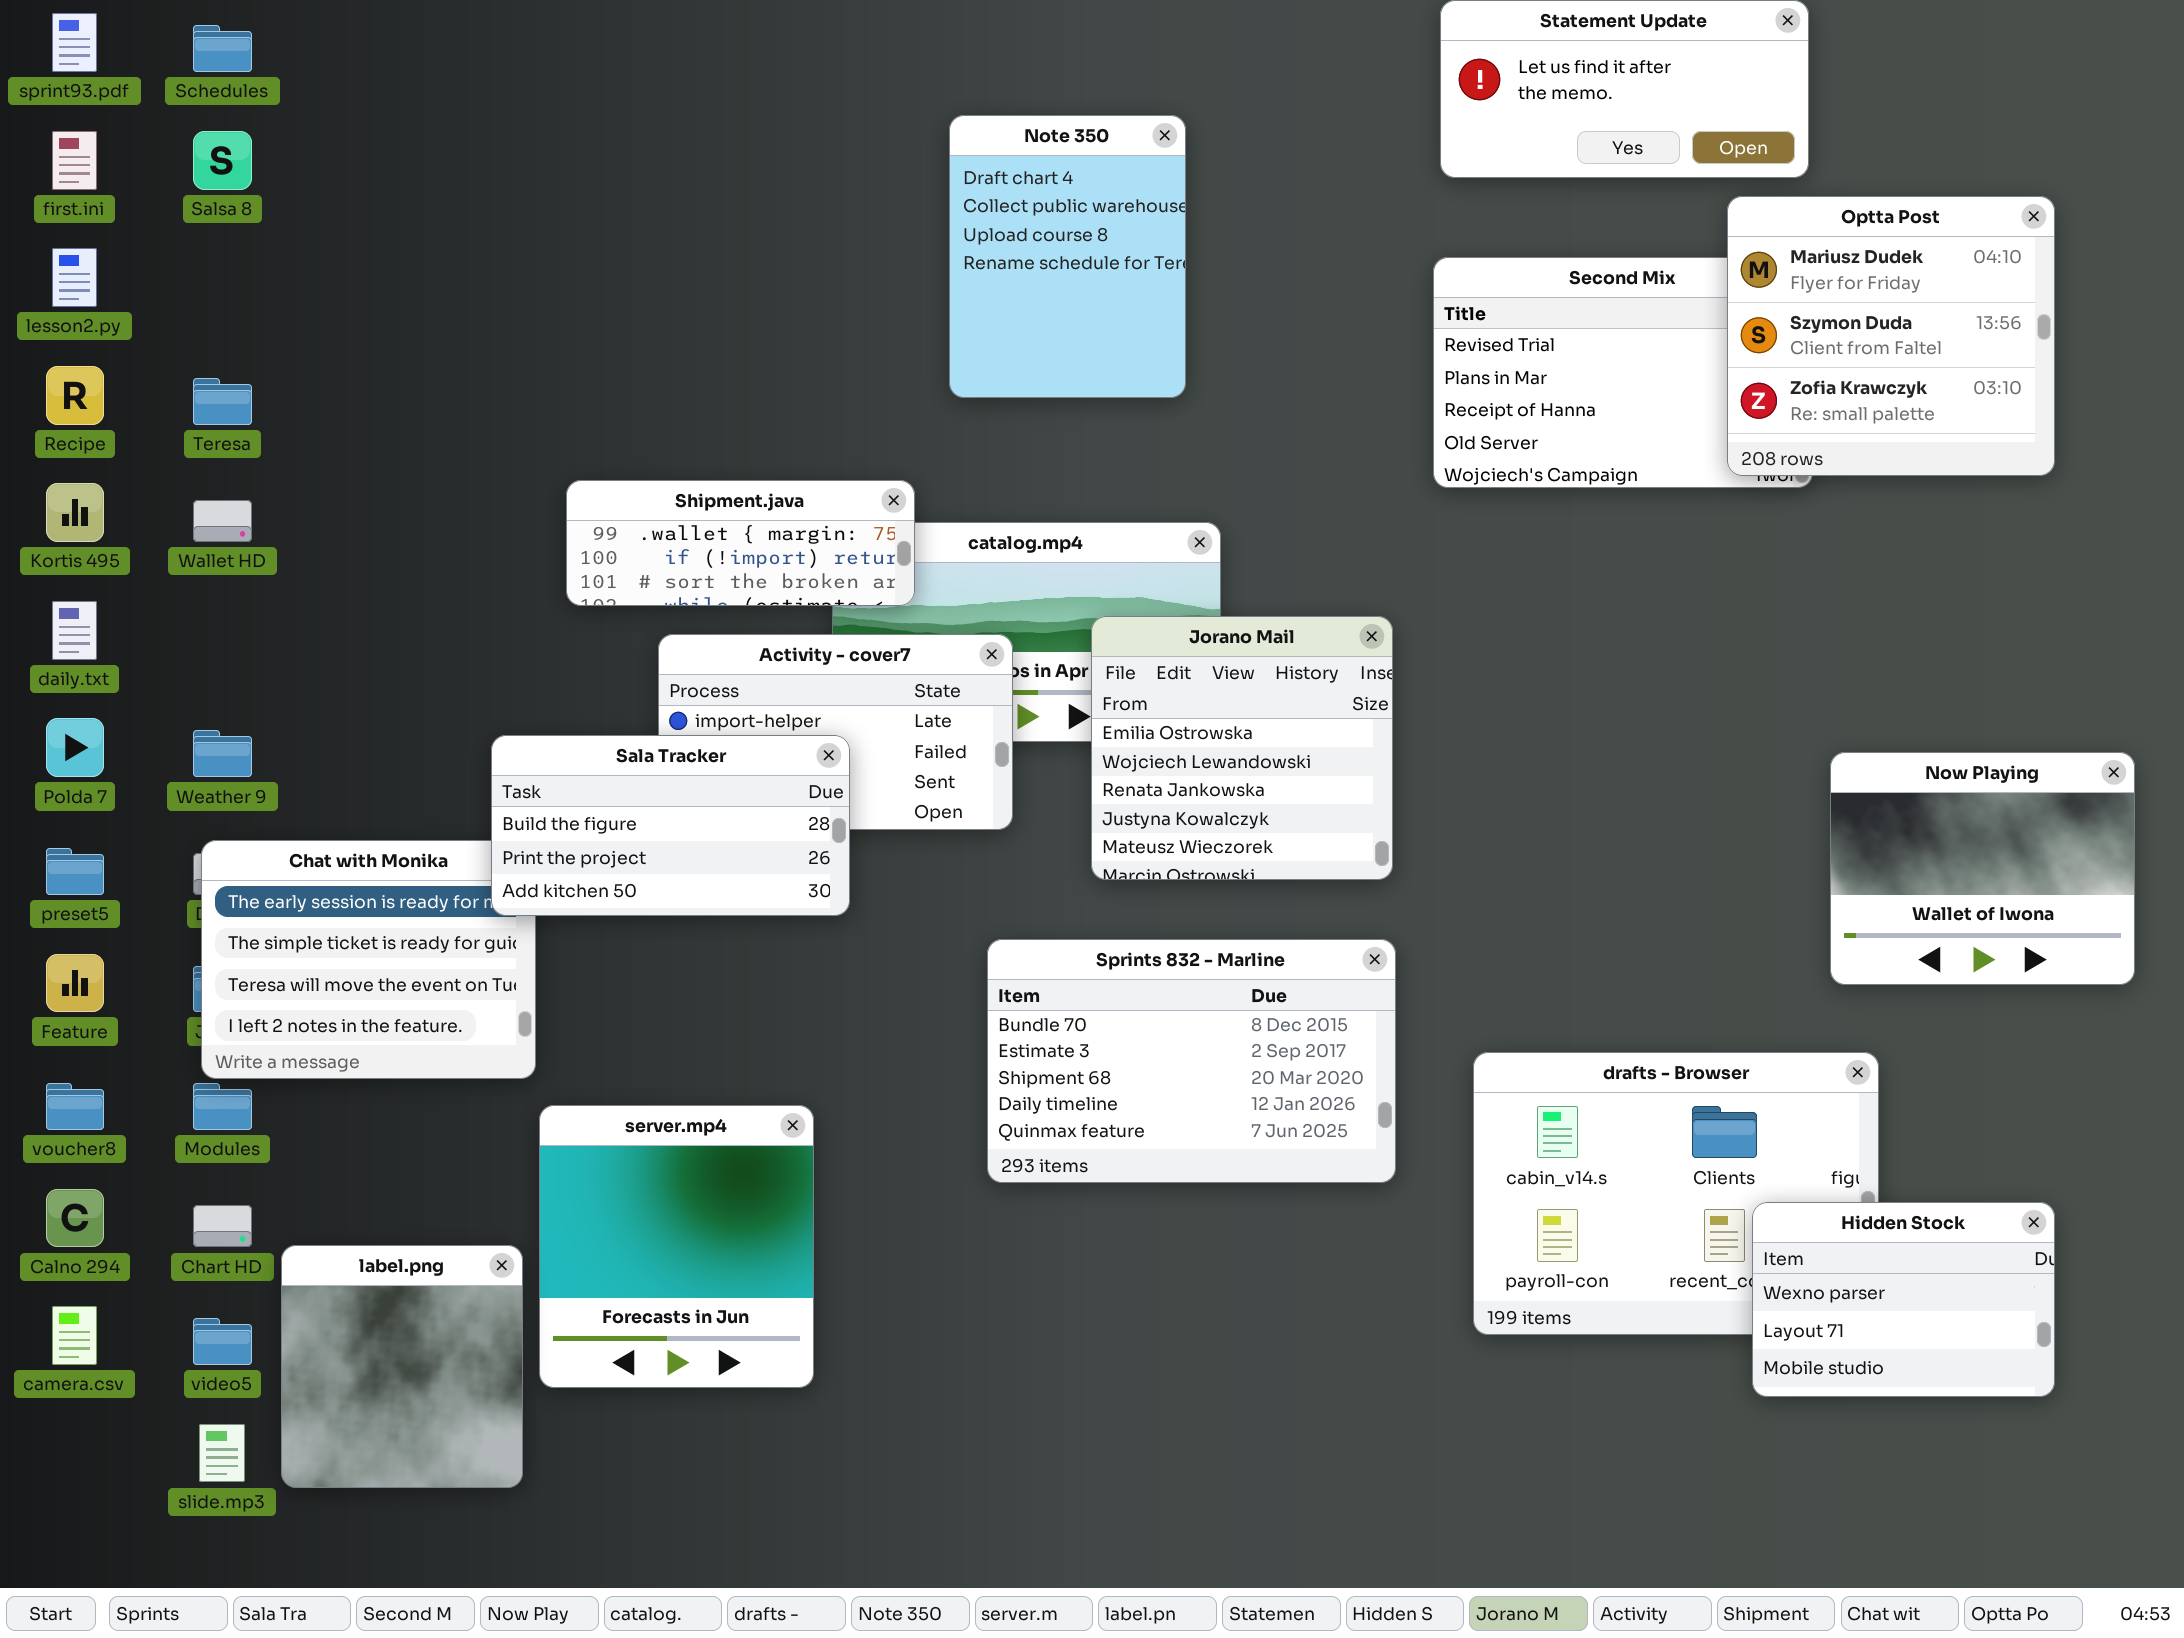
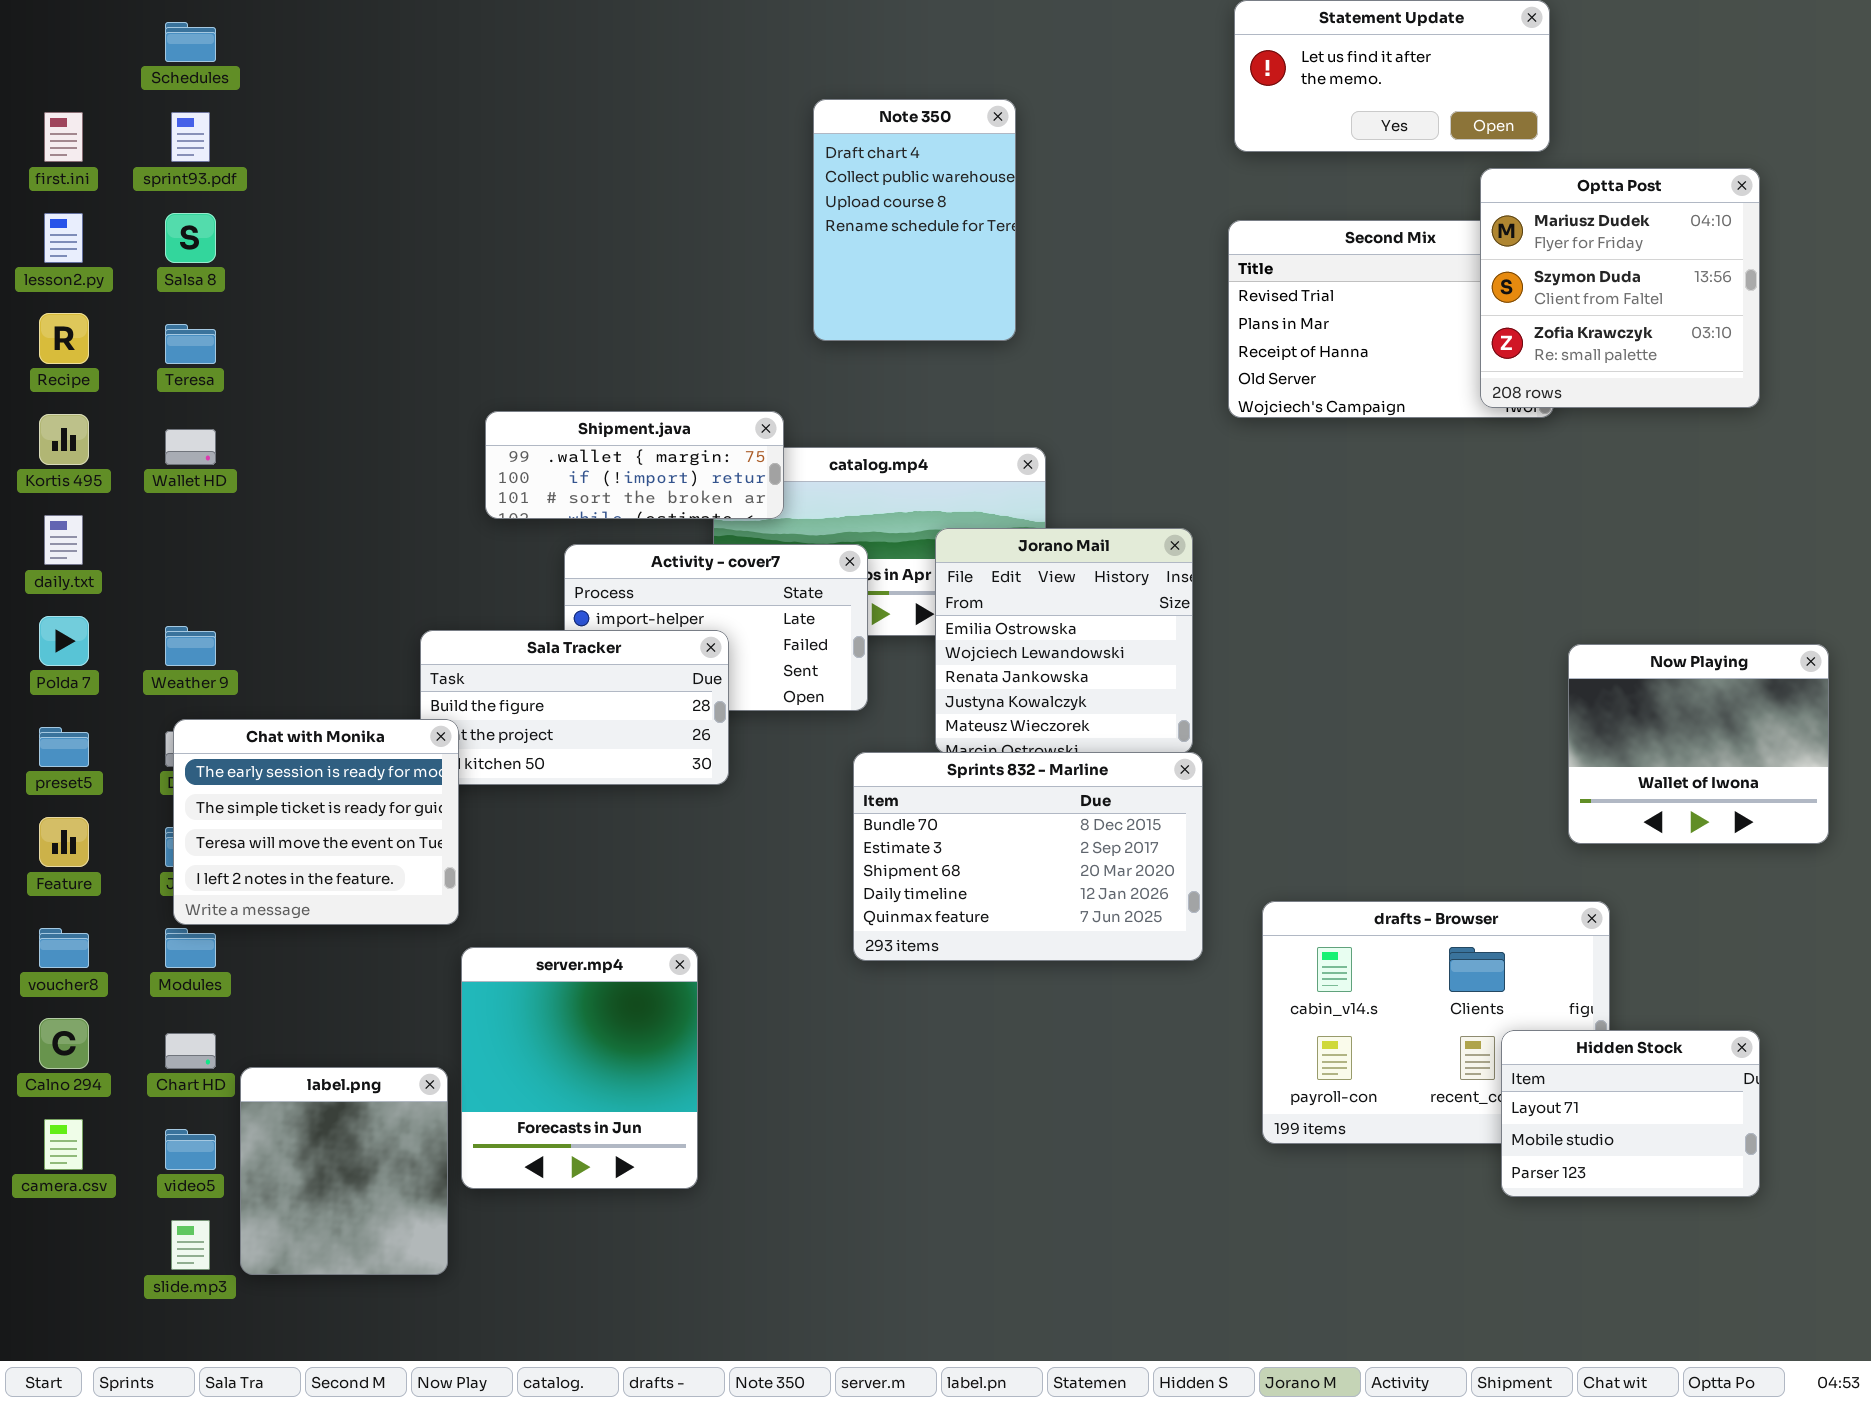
sprint93.pdf: [52,13,97,72] -> [171,112,210,162], moved
Salsa 8: [193,131,252,190] -> [165,213,216,263], moved
Chat with Monika: [201,840,536,1079] -> [173,719,459,925], raised
Sprints 832 - Marline: [987,939,1396,1183] -> [853,752,1203,961], moved
Hidden Stock: [1752,1202,2055,1397] -> [1501,1030,1760,1197], scrolled down 1 row

